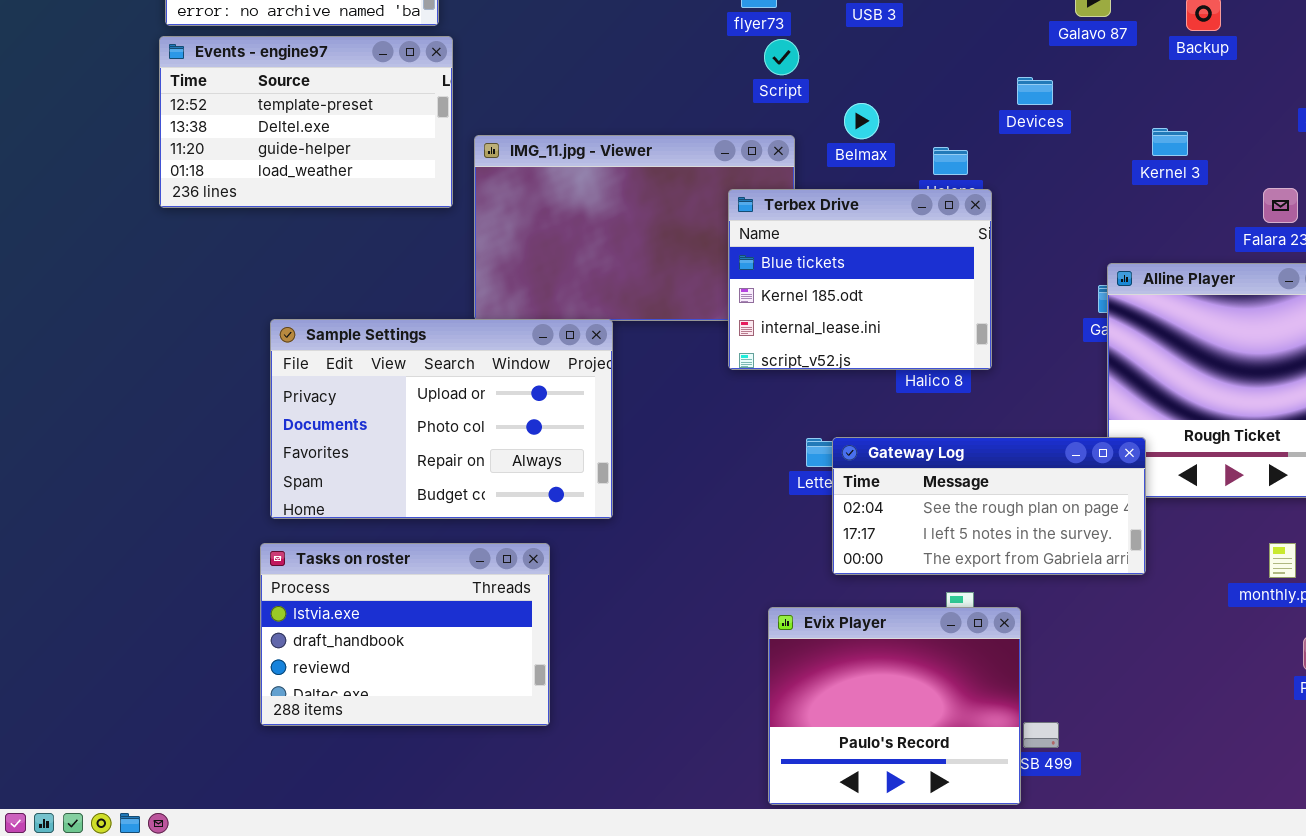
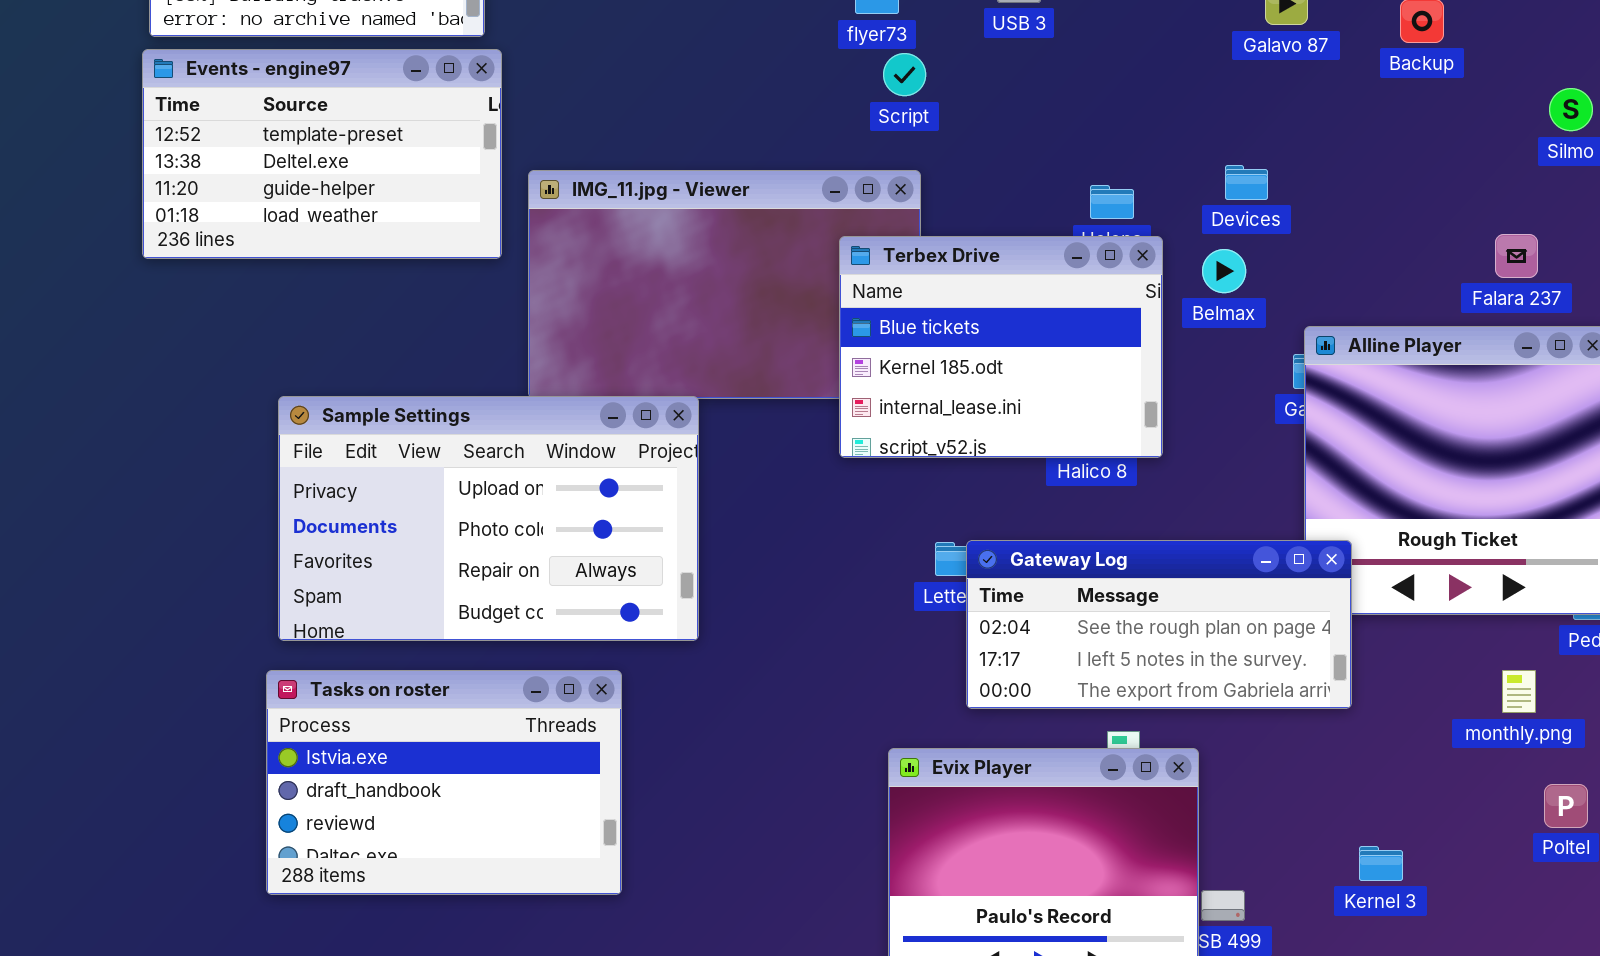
Devices: [1017,77,1053,105] -> [1225,165,1268,200], moved
Belmax: [844,103,879,139] -> [1202,249,1246,293], moved
Kernel 3: [1152,128,1188,156] -> [1359,846,1403,881], moved

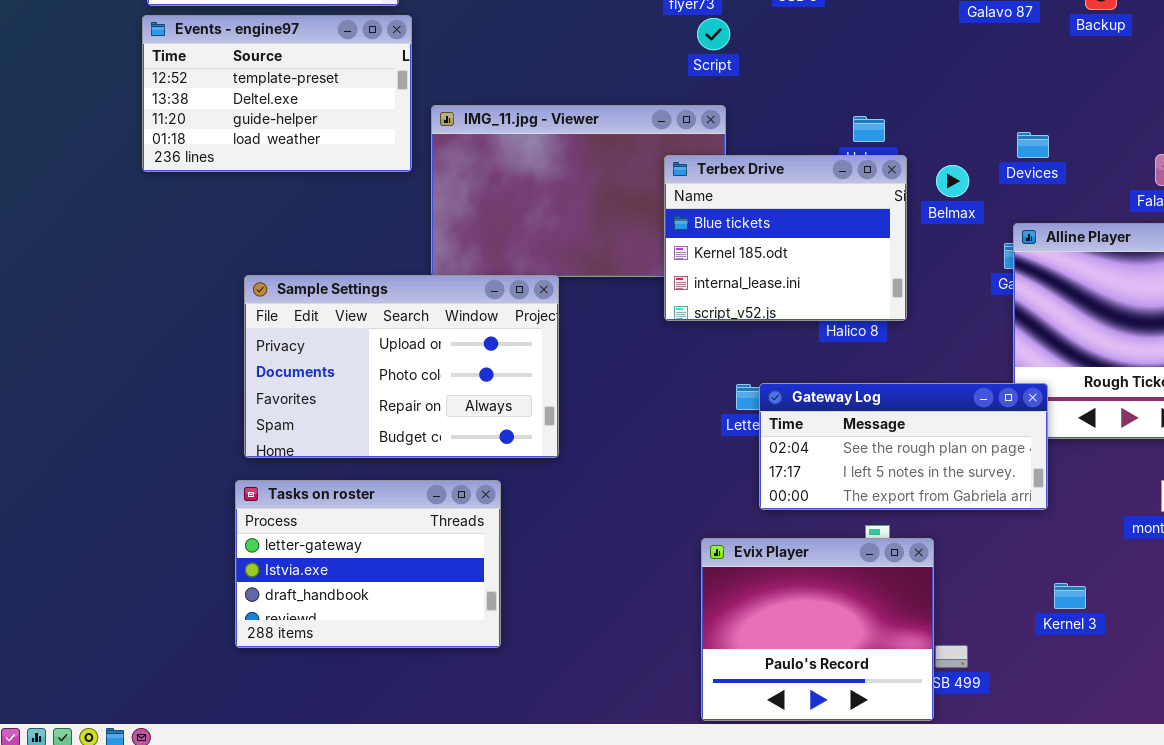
Devices: [1225,165,1268,200] -> [1017,132,1049,158], moved
Tasks on roster: [266,670,622,895] -> [235,480,501,648], scrolled up 1 row
Kernel 3: [1359,846,1403,881] -> [1054,583,1086,609], moved

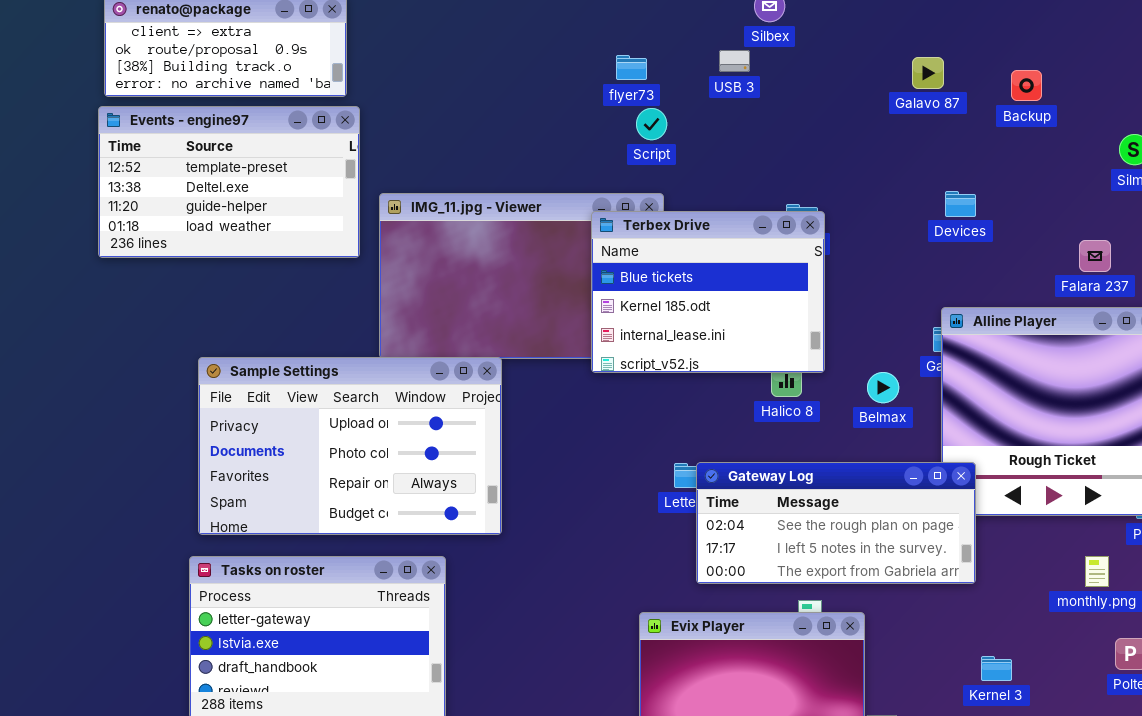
Devices: [1017,132,1049,158] -> [945,191,976,217], moved
Terbex Drive: [664,155,907,321] -> [591,211,825,373], moved
Belmax: [936,165,969,197] -> [867,372,899,403], moved

